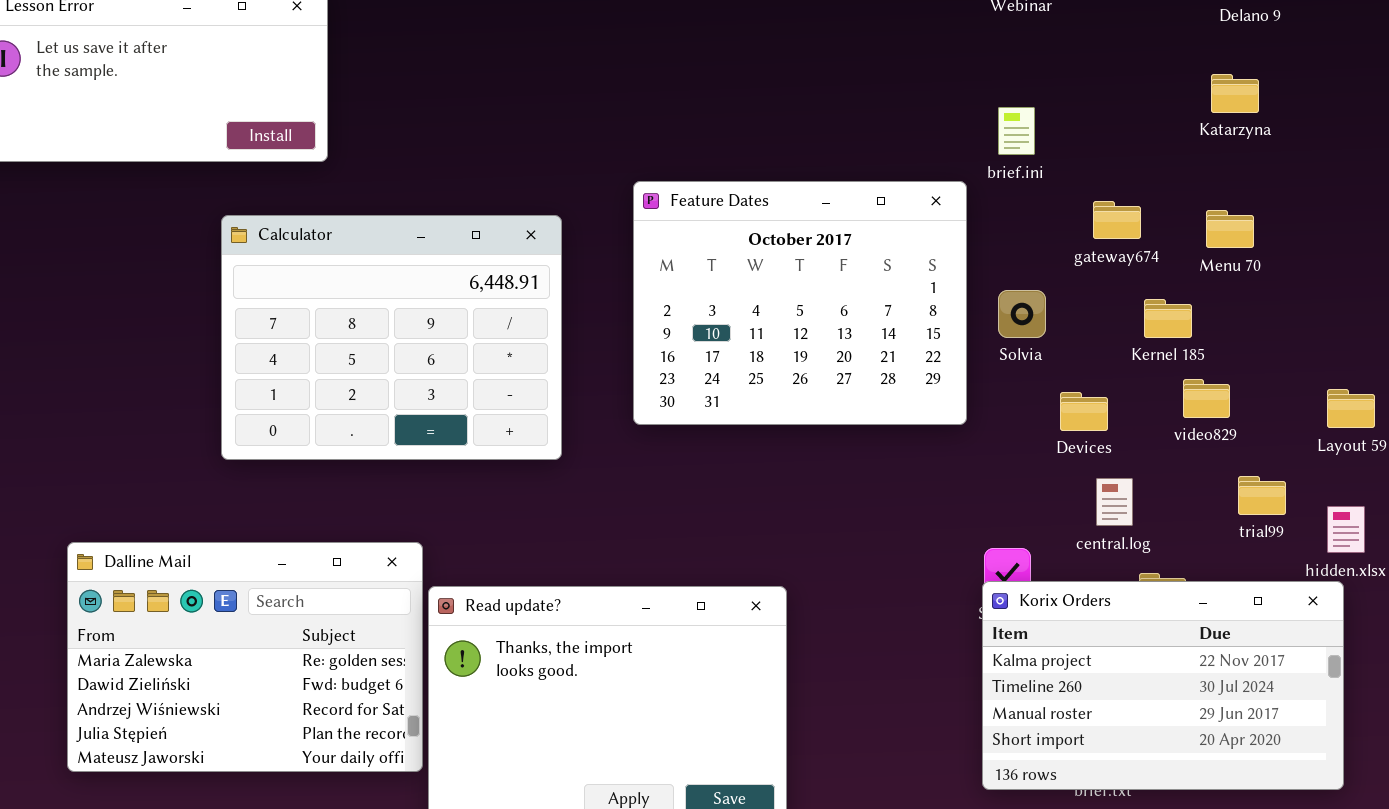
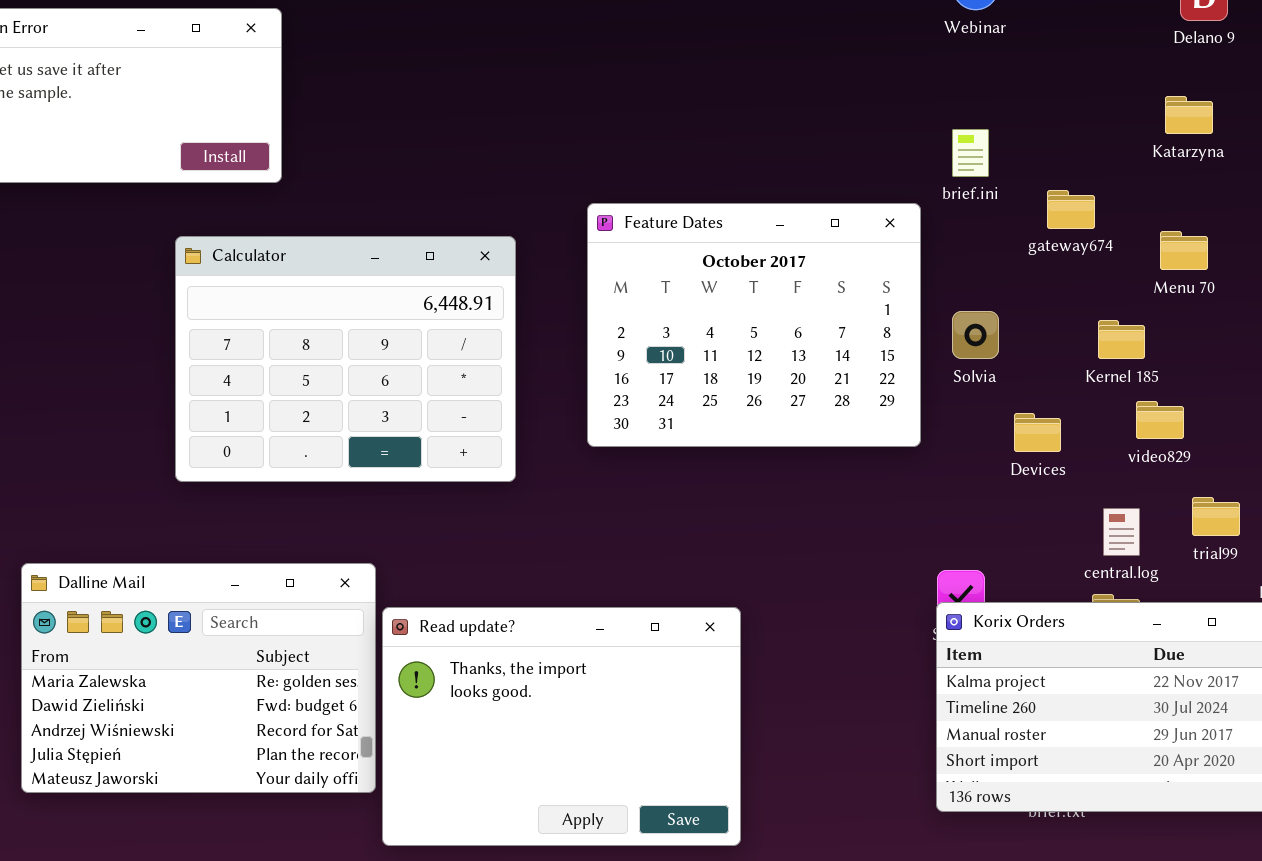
gateway674: [1093,201,1141,239] -> [1047,190,1095,229], moved
central.log: [1096,478,1133,526] -> [1103,508,1140,556], moved

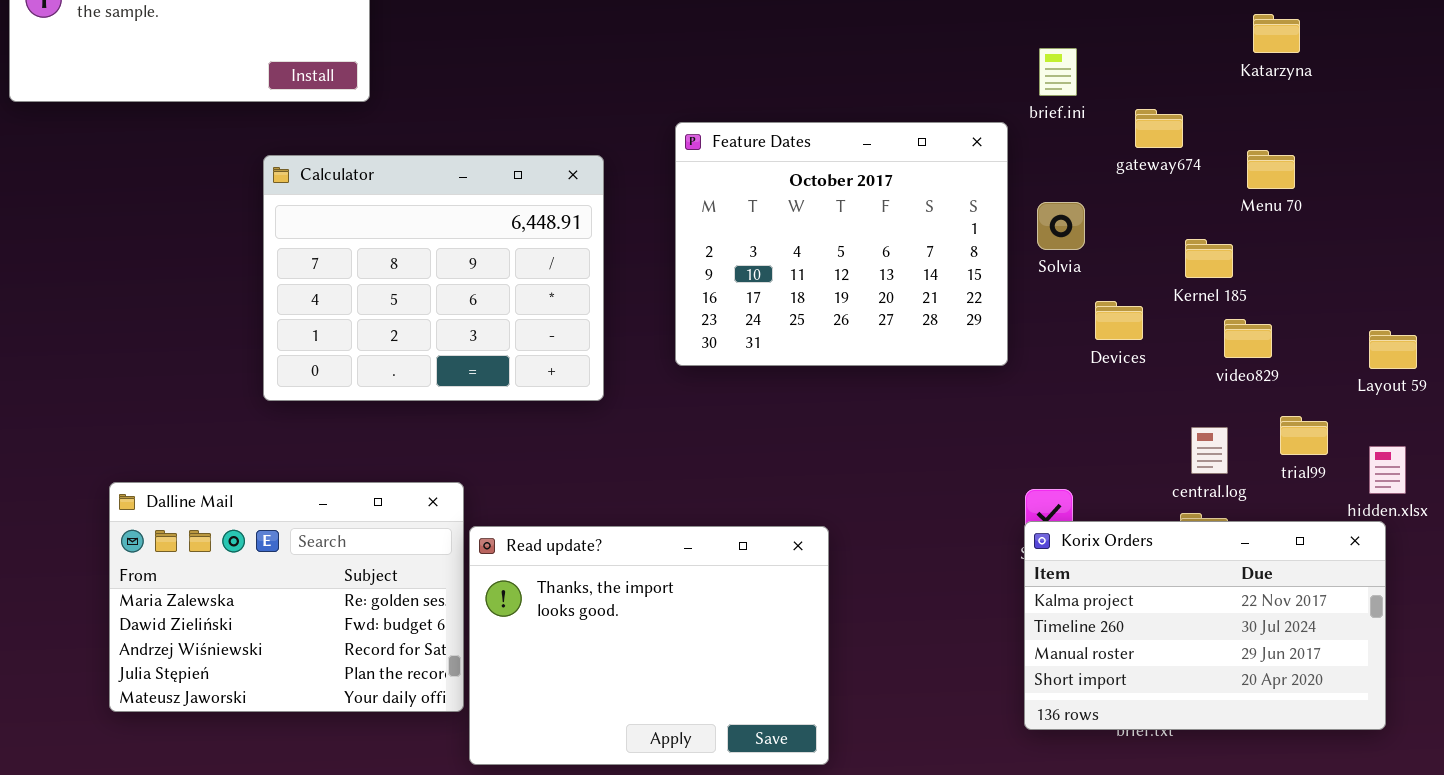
Solvia: [952,311,999,359] -> [1037,202,1085,250], moved
Devices: [1014,413,1061,452] -> [1095,301,1143,340], moved

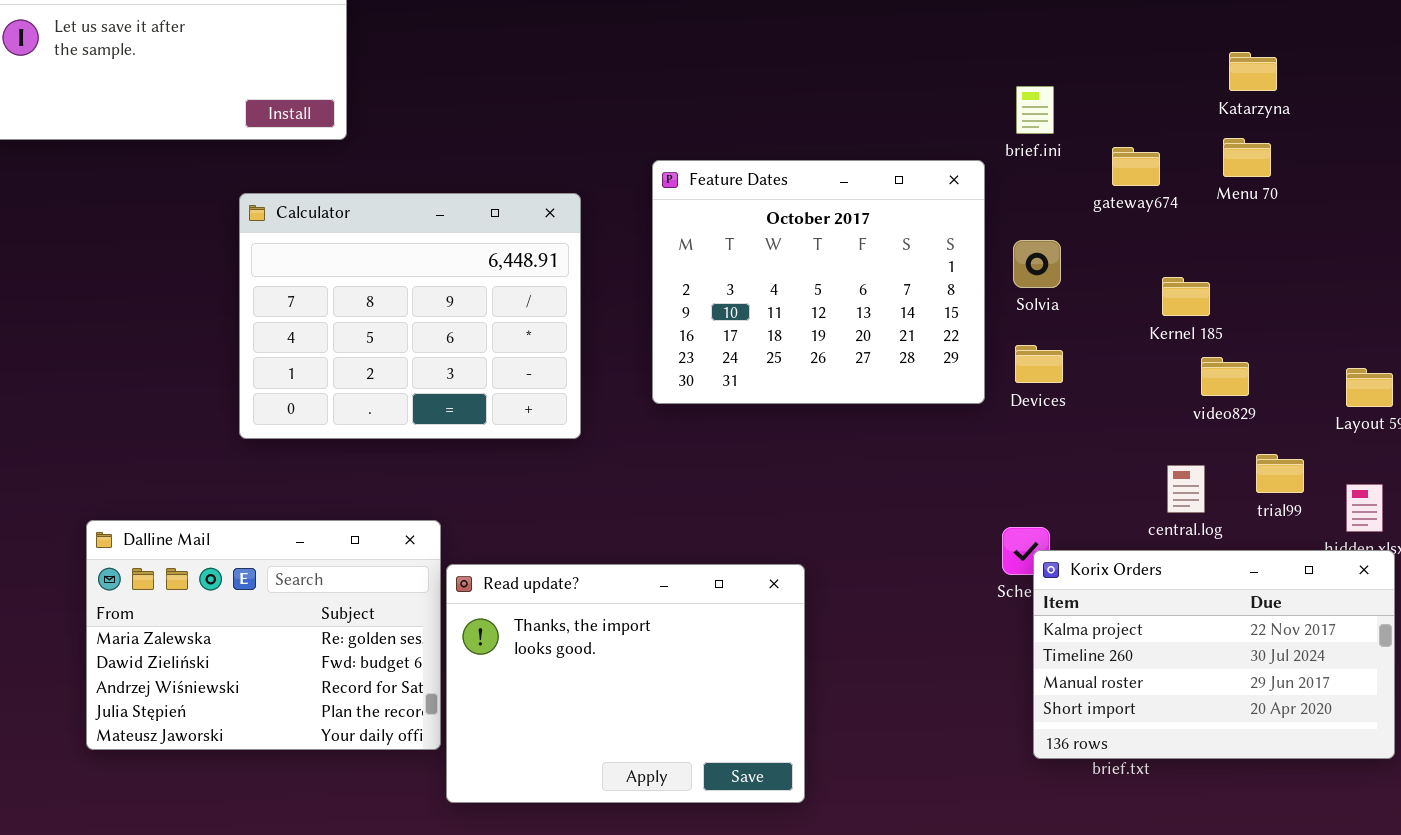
Menu 70: [1247,150,1295,189] -> [1223,138,1271,177], moved
Devices: [1095,301,1143,340] -> [1015,345,1063,383], moved
Korix Orders: [1024,521,1386,730] -> [1033,550,1395,759], moved

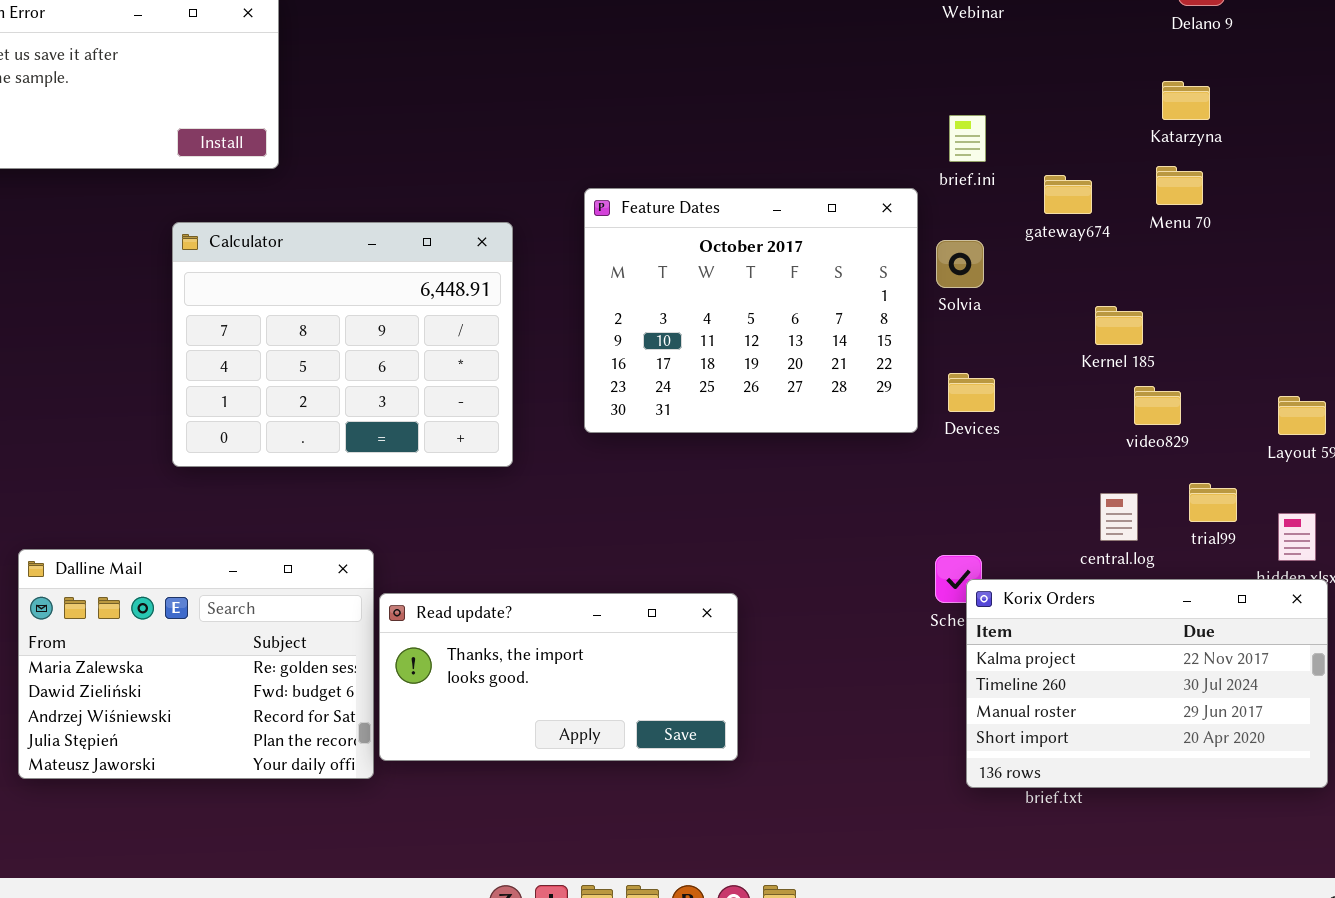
Solvia: [1013,240,1061,288] -> [936,240,984,288], moved
Read update?: [446,564,805,803] -> [379,593,738,761], resized

